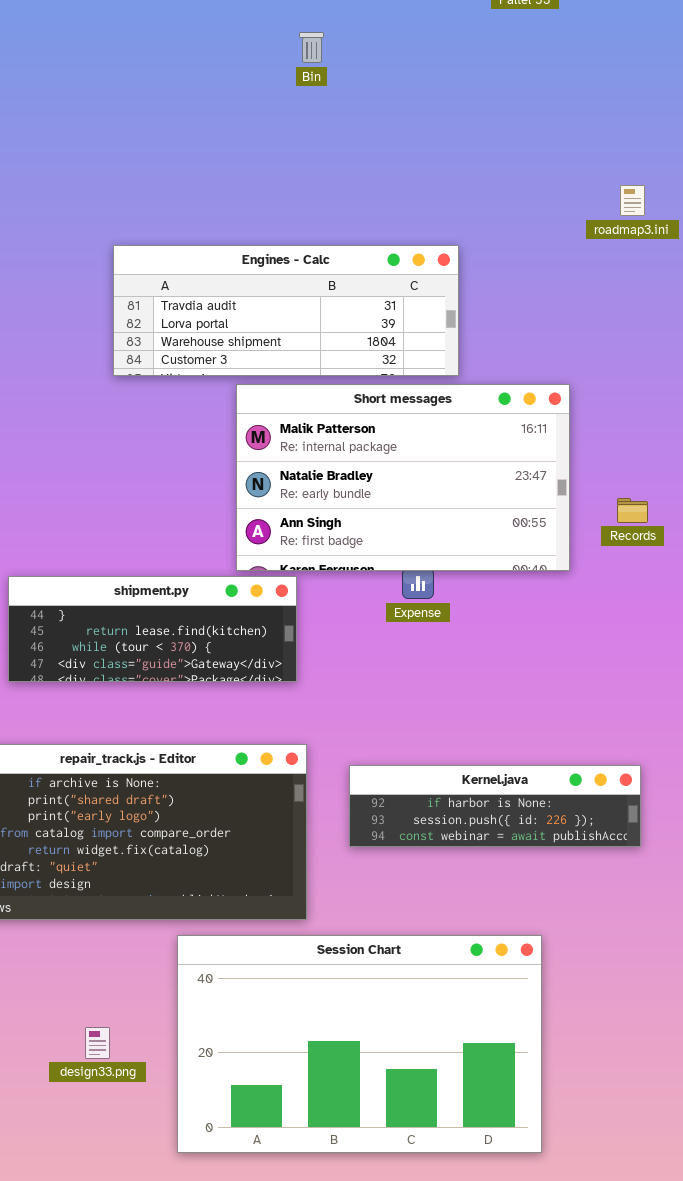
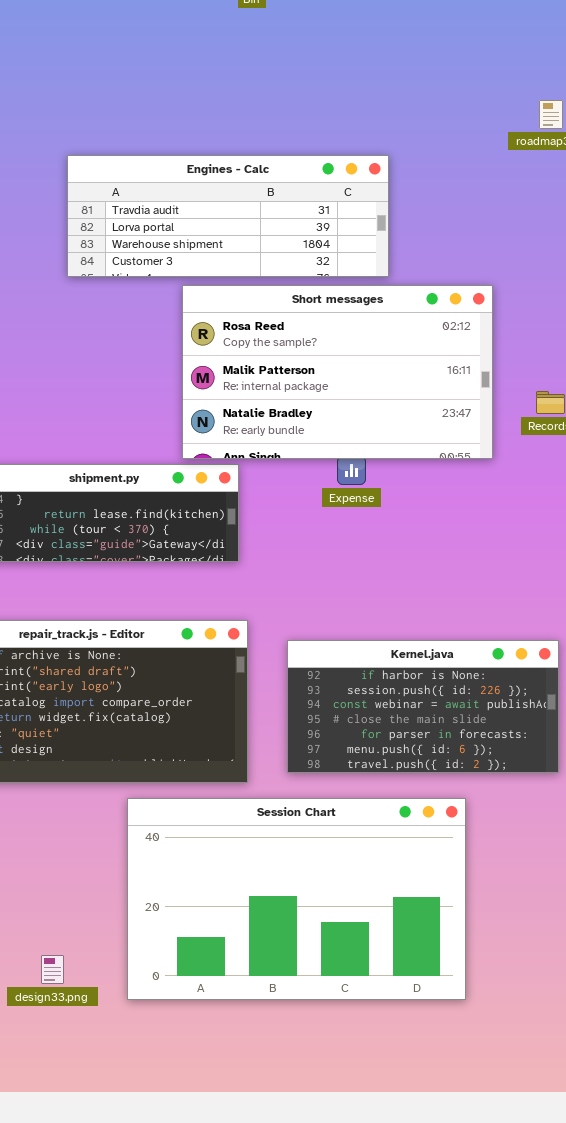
Short messages: [236,384,570,571] -> [182,285,493,459], scrolled up 1 row
Kernel.java: [349,765,641,847] -> [287,640,559,773], resized
design33.png: [85,1027,110,1059] -> [41,955,64,984], moved

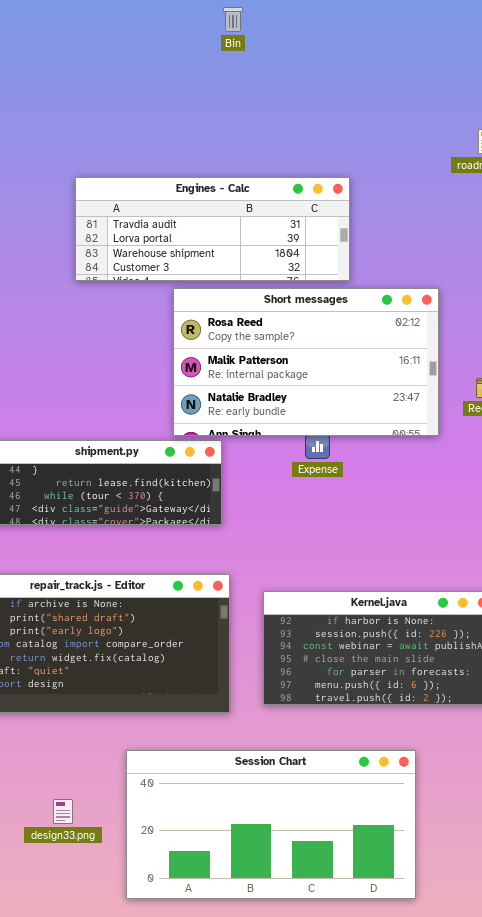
Session Chart: [127,798,466,1000] -> [126,750,416,899], resized
design33.png: [41,955,64,984] -> [53,799,73,824], moved

